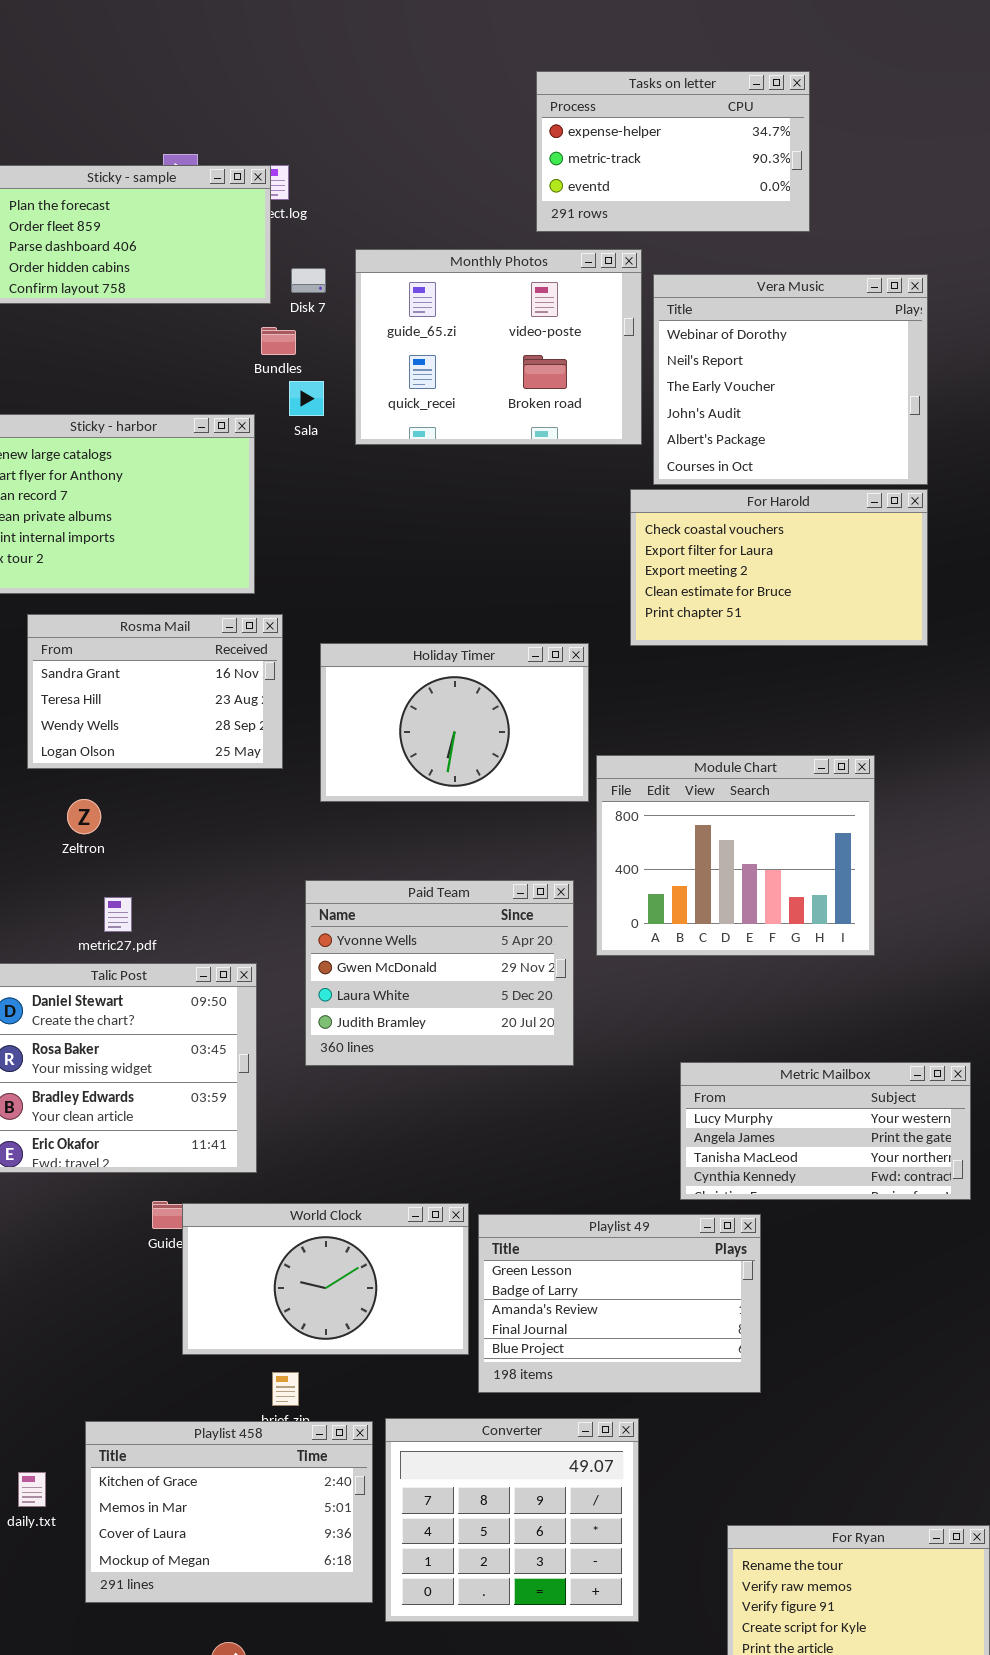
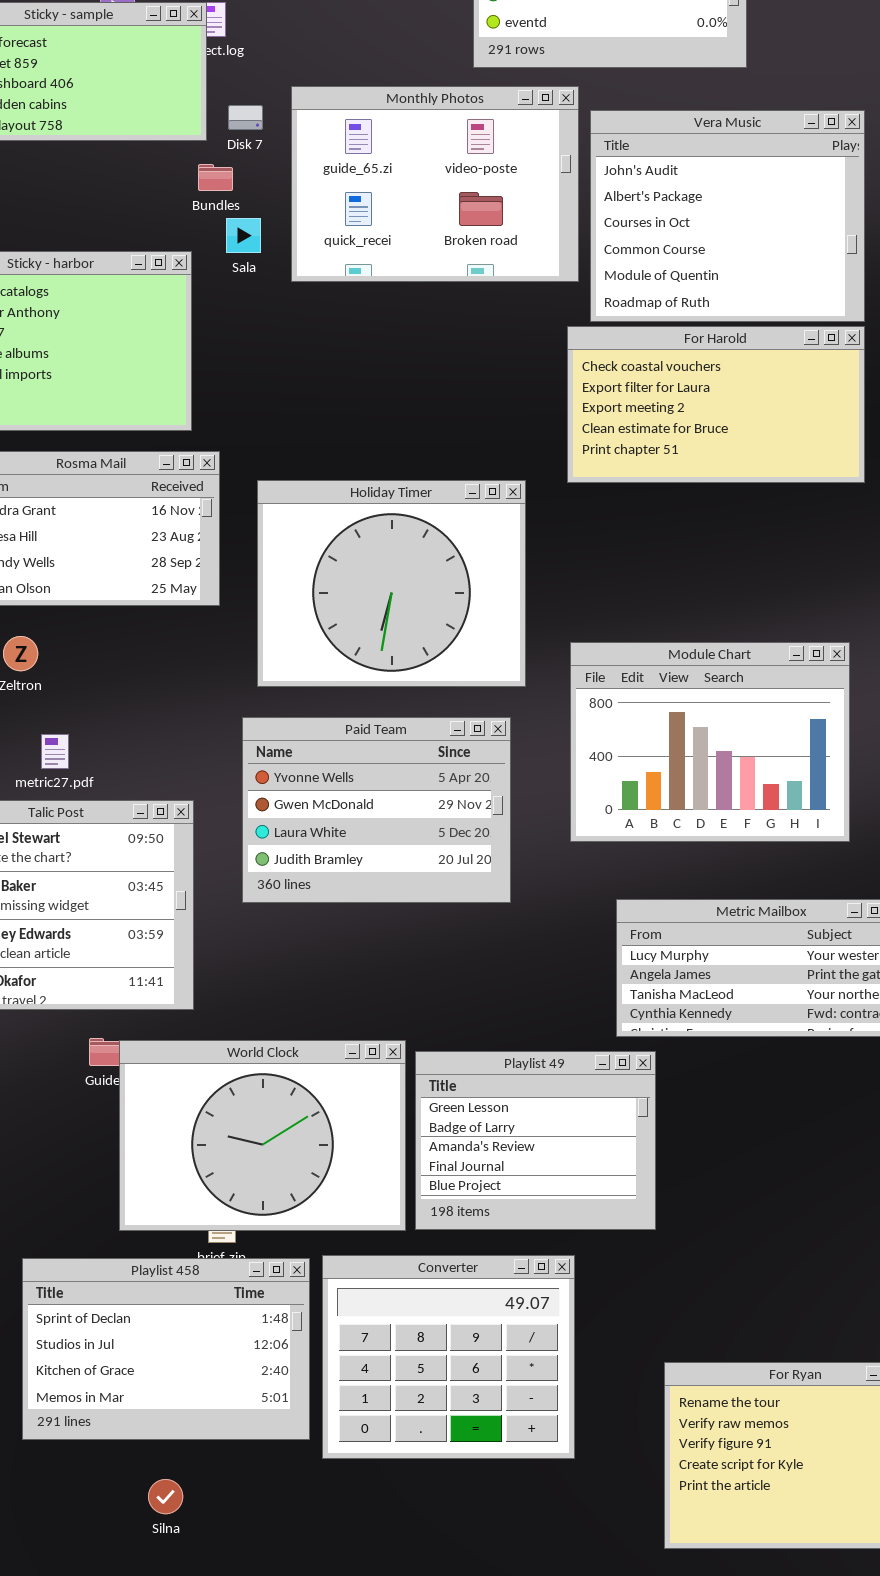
Vera Music: [653,274,928,485] -> [590,110,865,322], scrolled down 3 rows
Holiday Timer: [320,643,589,802] -> [257,480,526,687], resized
Module Chart: [596,755,875,956] -> [570,642,850,842], moved
World Clock: [182,1203,469,1355] -> [119,1040,406,1231], resized
Playlist 49: [478,1214,761,1393] -> [415,1051,656,1230], resized
Playlist 458: [85,1421,373,1603] -> [22,1258,310,1440], scrolled up 2 rows

